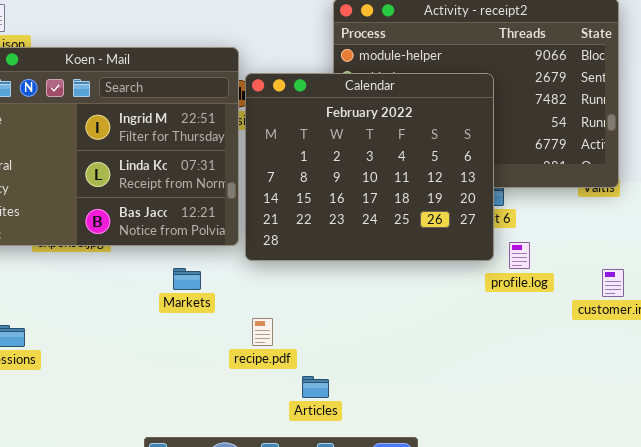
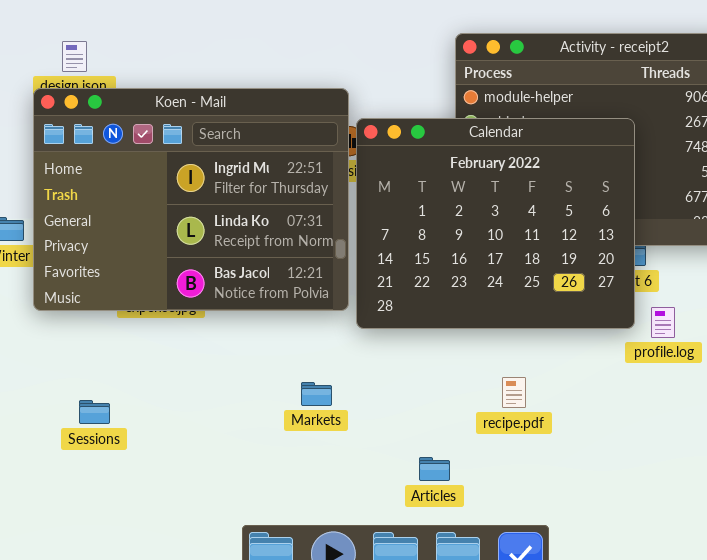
Markets: [173,268,201,290] -> [301,382,332,406], moved
recipe.pdf: [252,318,273,346] -> [502,377,526,408], moved

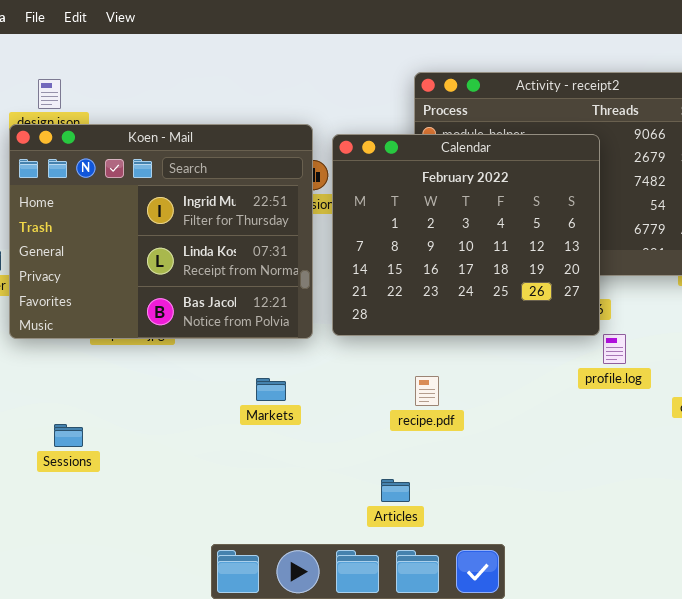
Calendar: [356,118,635,329] -> [332,134,600,336], moved
recipe.pdf: [502,377,526,408] -> [415,376,439,406], moved
Markets: [301,382,332,406] -> [256,378,286,401], moved

